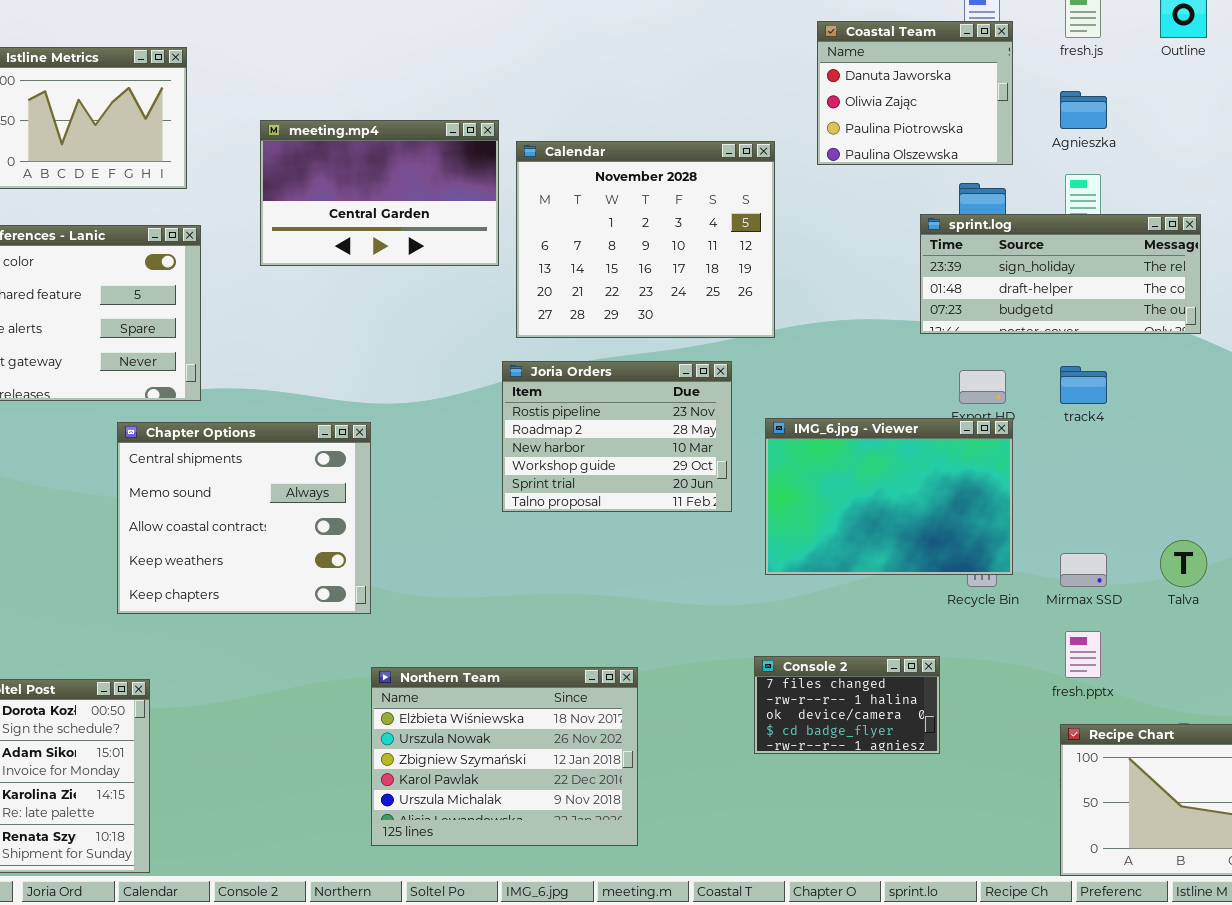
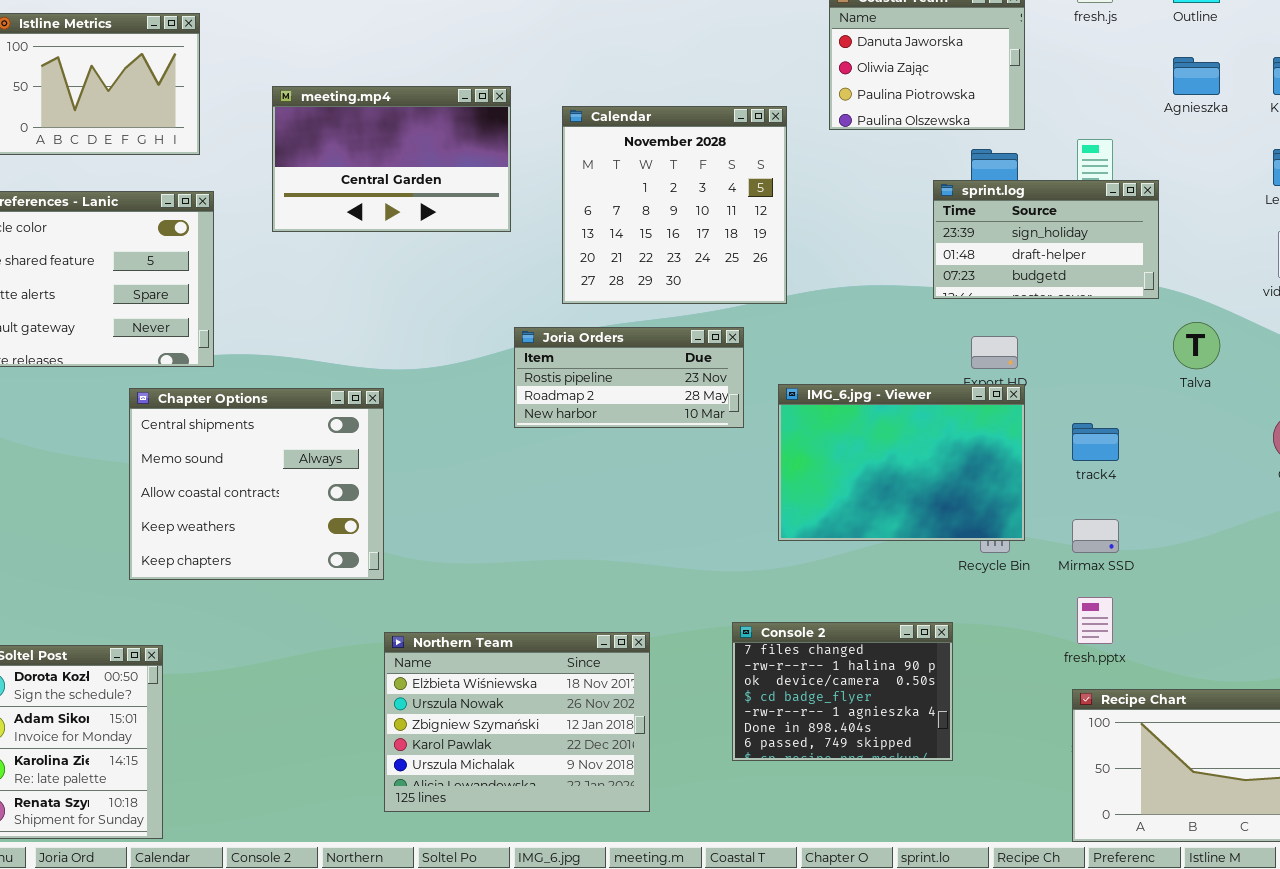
Agnieszka: [1060,91,1107,129] -> [1173,57,1220,95], moved
Calendar: [516,141,775,338] -> [562,106,787,304], resized
sprint.log: [920,214,1201,334] -> [933,180,1159,299], resized
Joria Orders: [502,361,732,512] -> [514,327,744,428], resized
track4: [1060,366,1107,404] -> [1072,423,1119,461], moved
Talva: [1160,540,1207,587] -> [1173,322,1220,369], moved
Console 2: [754,656,940,754] -> [732,622,953,761], resized

